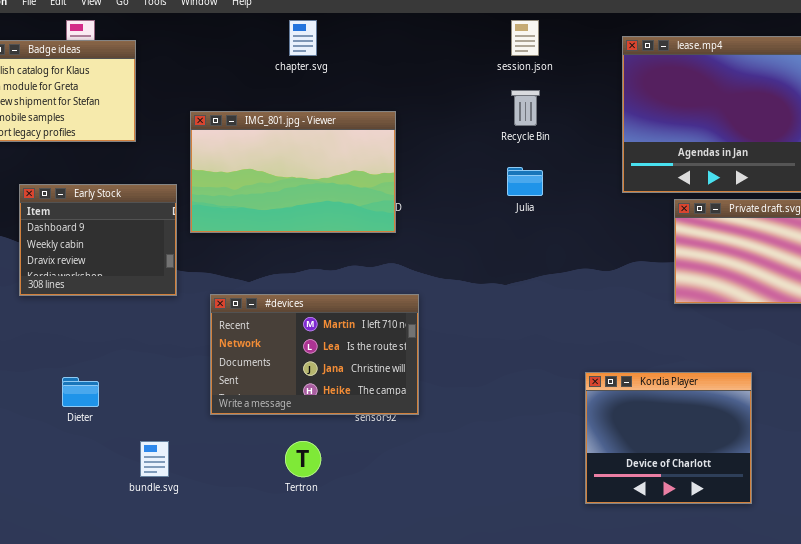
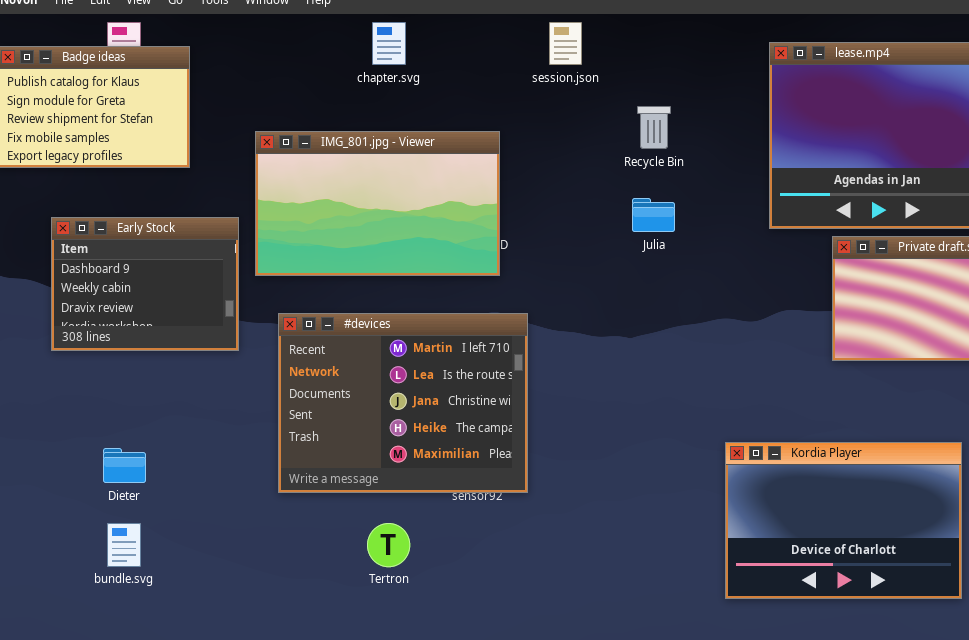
session.json: [511,20,539,56] -> [549,22,582,65], moved
#devices: [210,294,419,415] -> [278,313,528,493], resized
Kordia Player: [585,372,752,504] -> [725,442,962,599], resized
bundle.svg: [140,441,169,477] -> [107,523,141,567], moved

